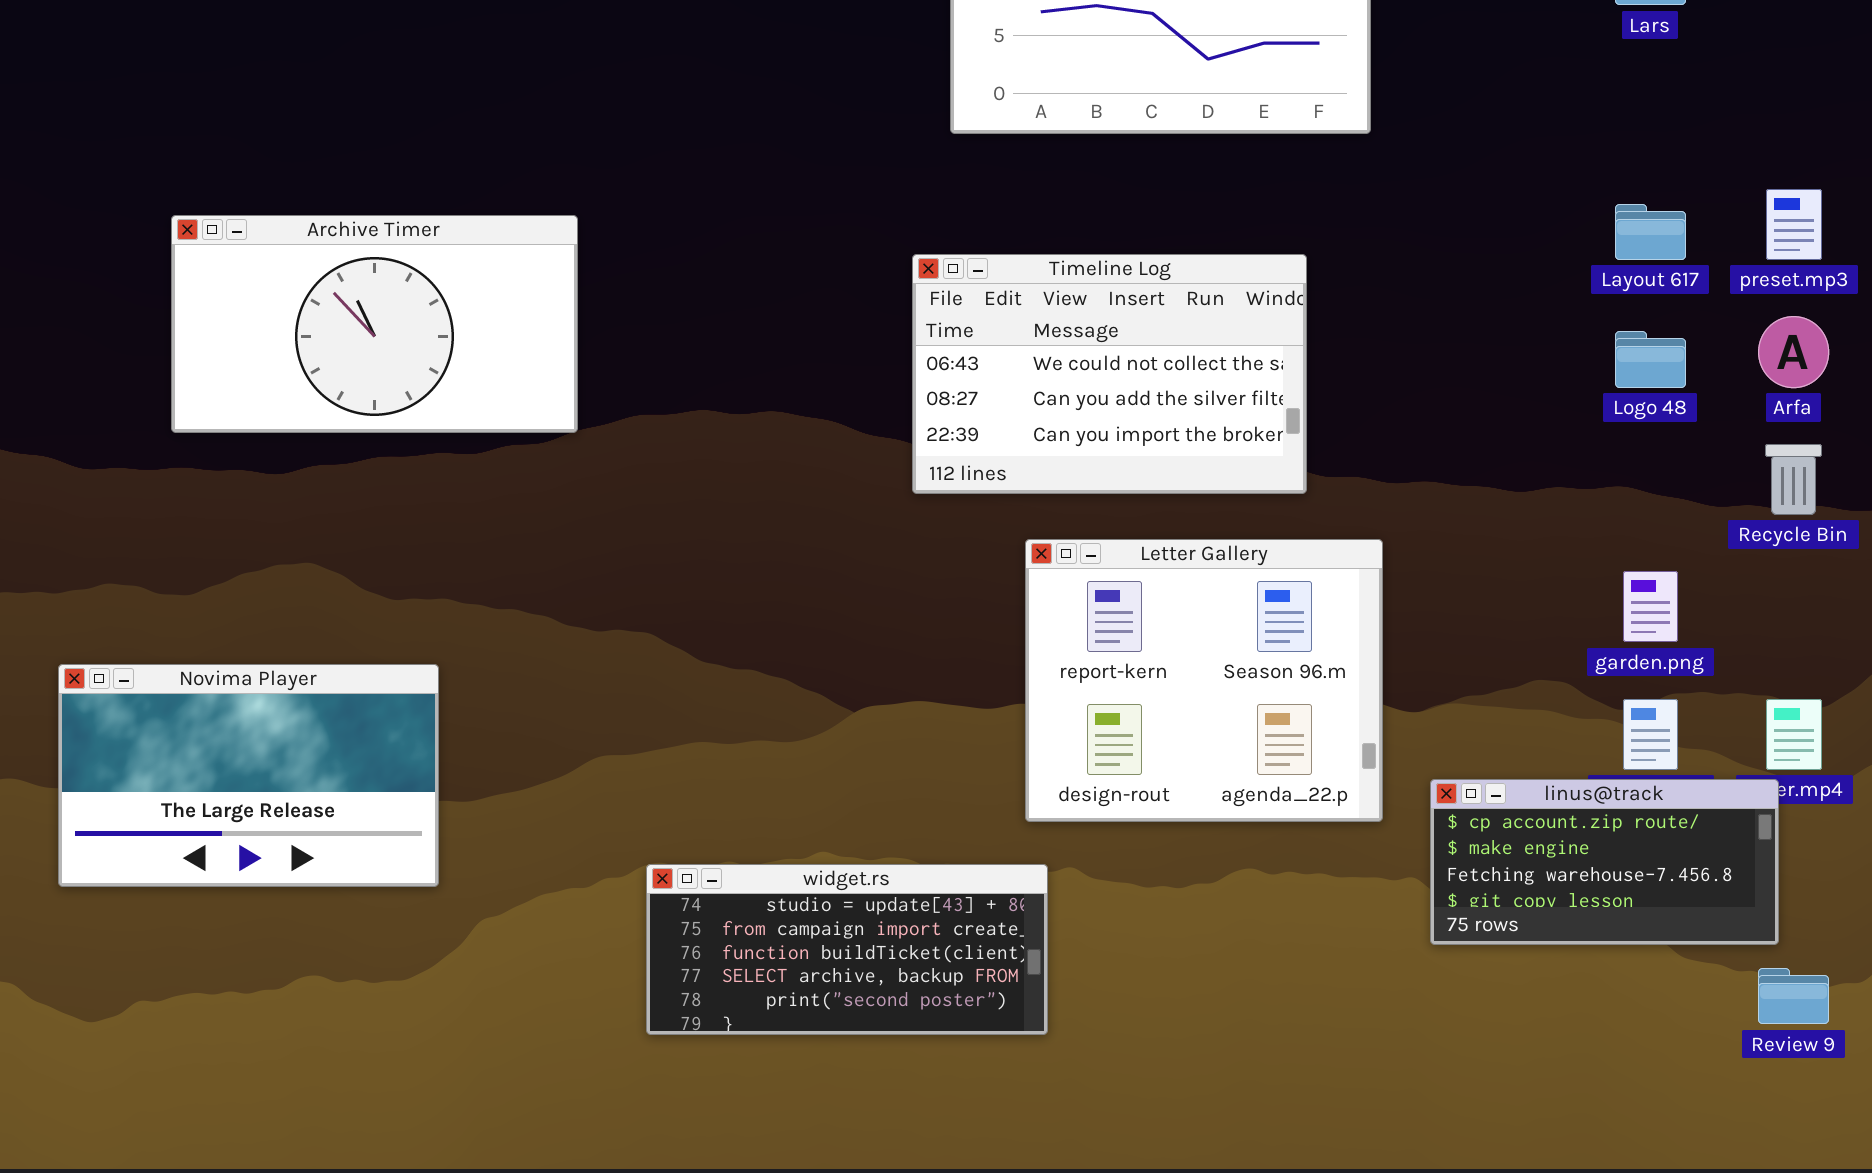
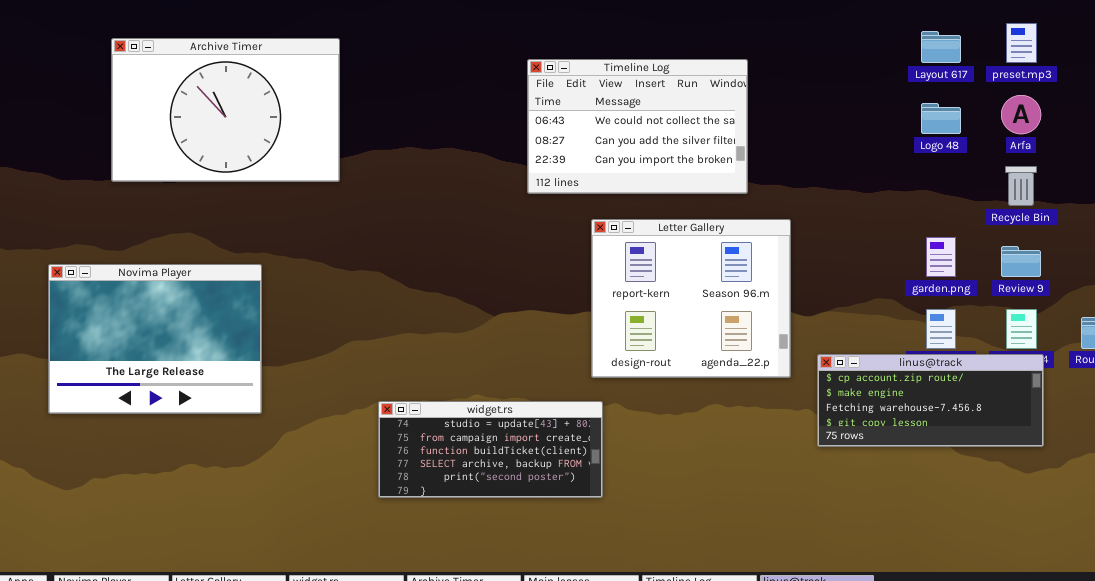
Archive Timer: [171,215,578,433] -> [111,38,340,182], resized
Novima Player: [58,664,439,887] -> [48,264,262,414], resized
linus@track: [1430,779,1779,945] -> [817,354,1044,447], resized
Review 9: [1758,968,1829,1024] -> [1001,246,1041,277], moved

